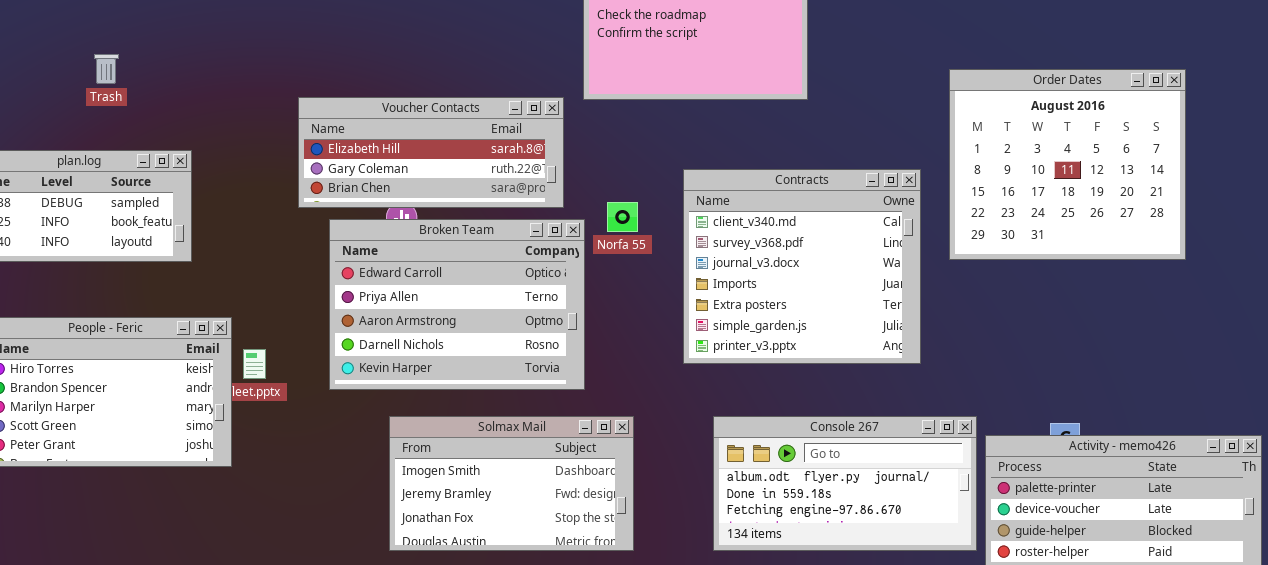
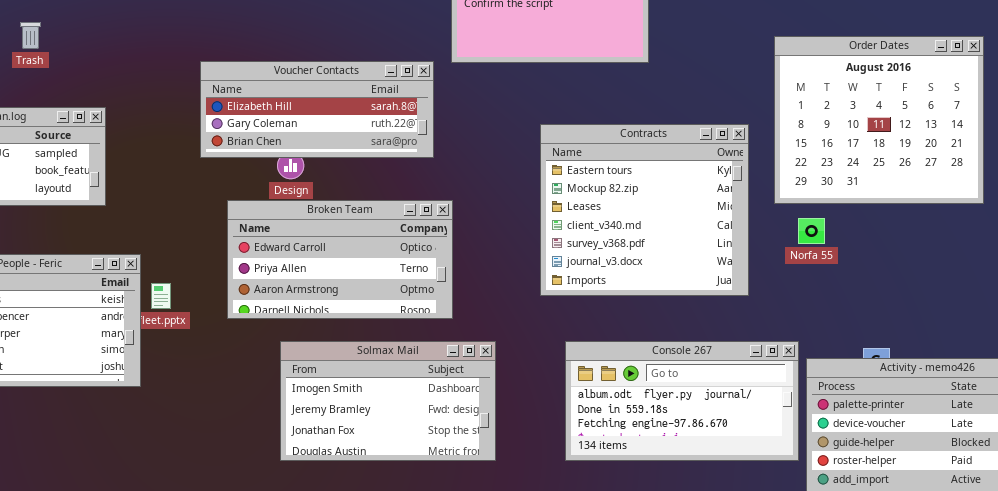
Contracts: [683,169,921,364] -> [540,124,749,296], scrolled up 3 rows
Norfa 55: [607,202,638,232] -> [798,218,825,244], moved
Broken Team: [329,219,585,390] -> [227,200,453,319], resized

